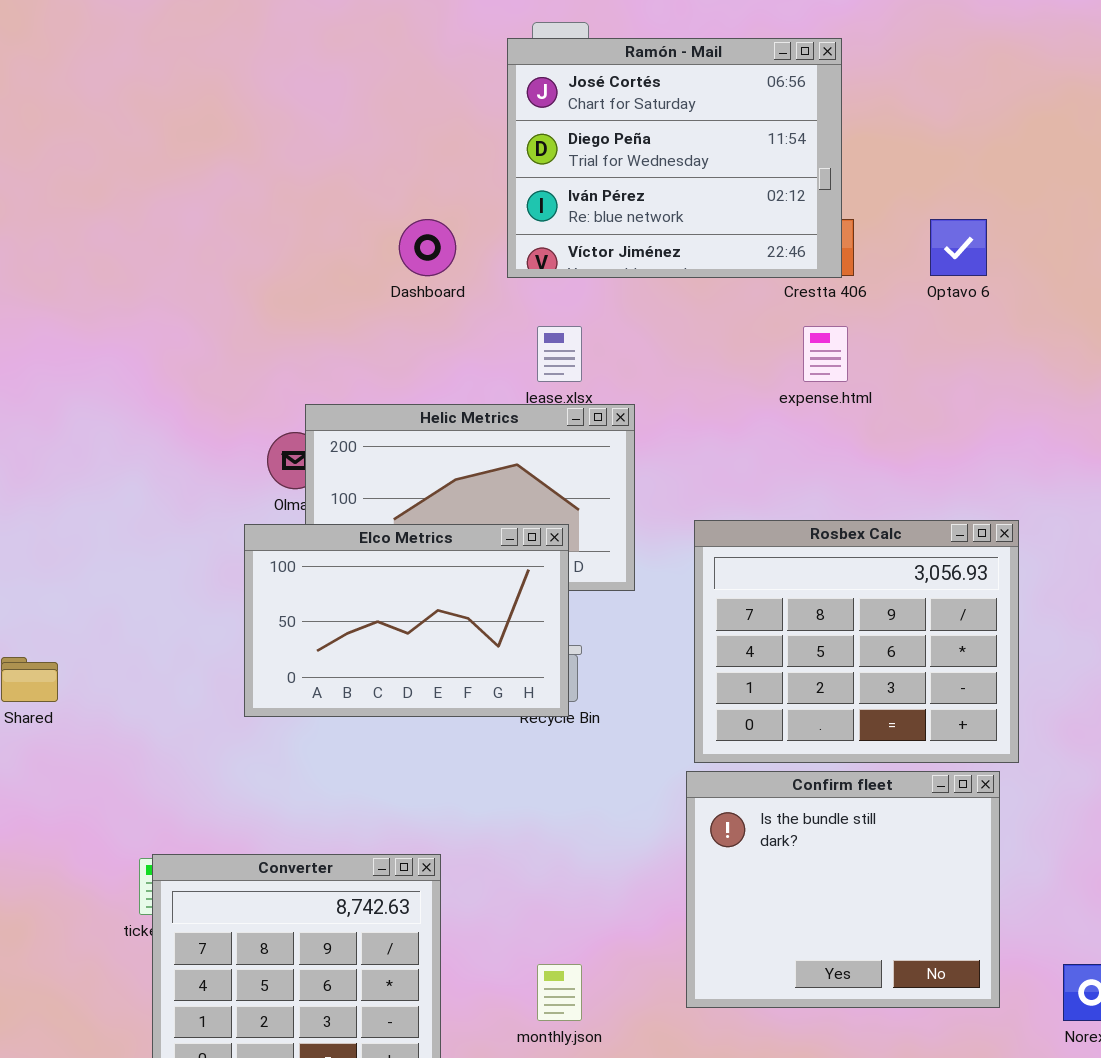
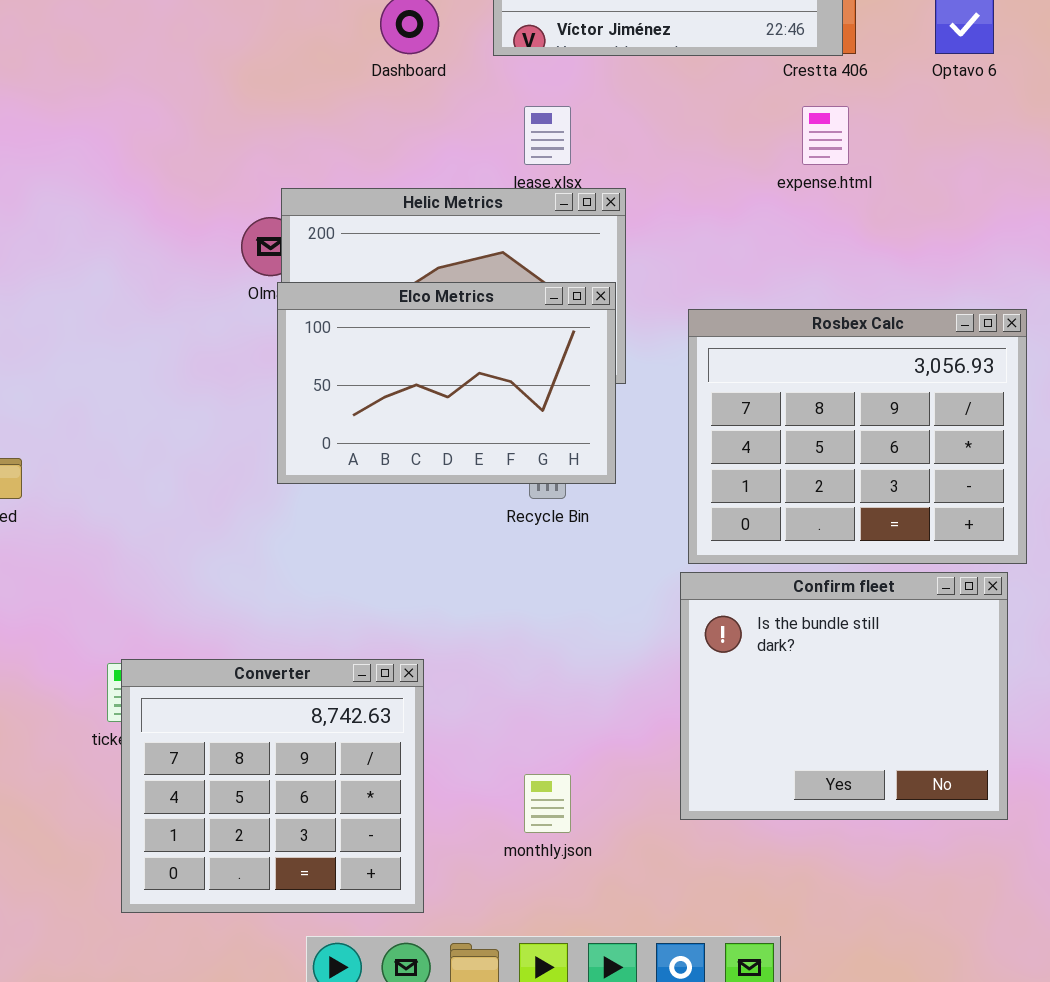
Elco Metrics: [244,524,569,717] -> [277,282,616,484], moved

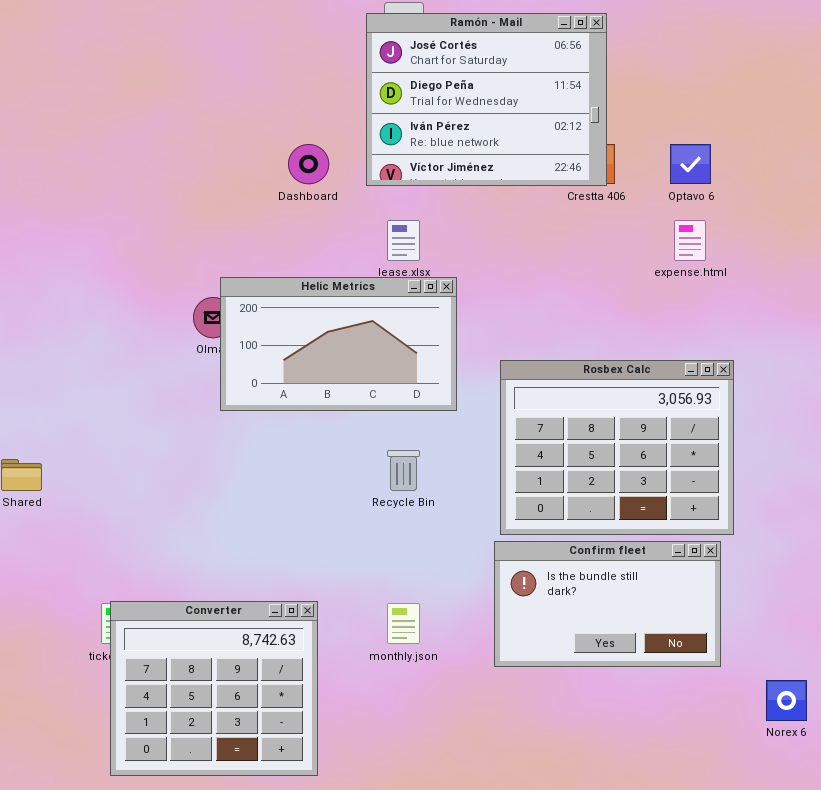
expense.html: [802,106,849,165] -> [674,220,706,261], moved
Elco Metrics: [277,282,616,484] -> none, closed
Confirm fleet: [680,572,1008,820] -> [494,541,721,667], resized
monthly.json: [524,774,571,833] -> [387,603,420,644], moved

